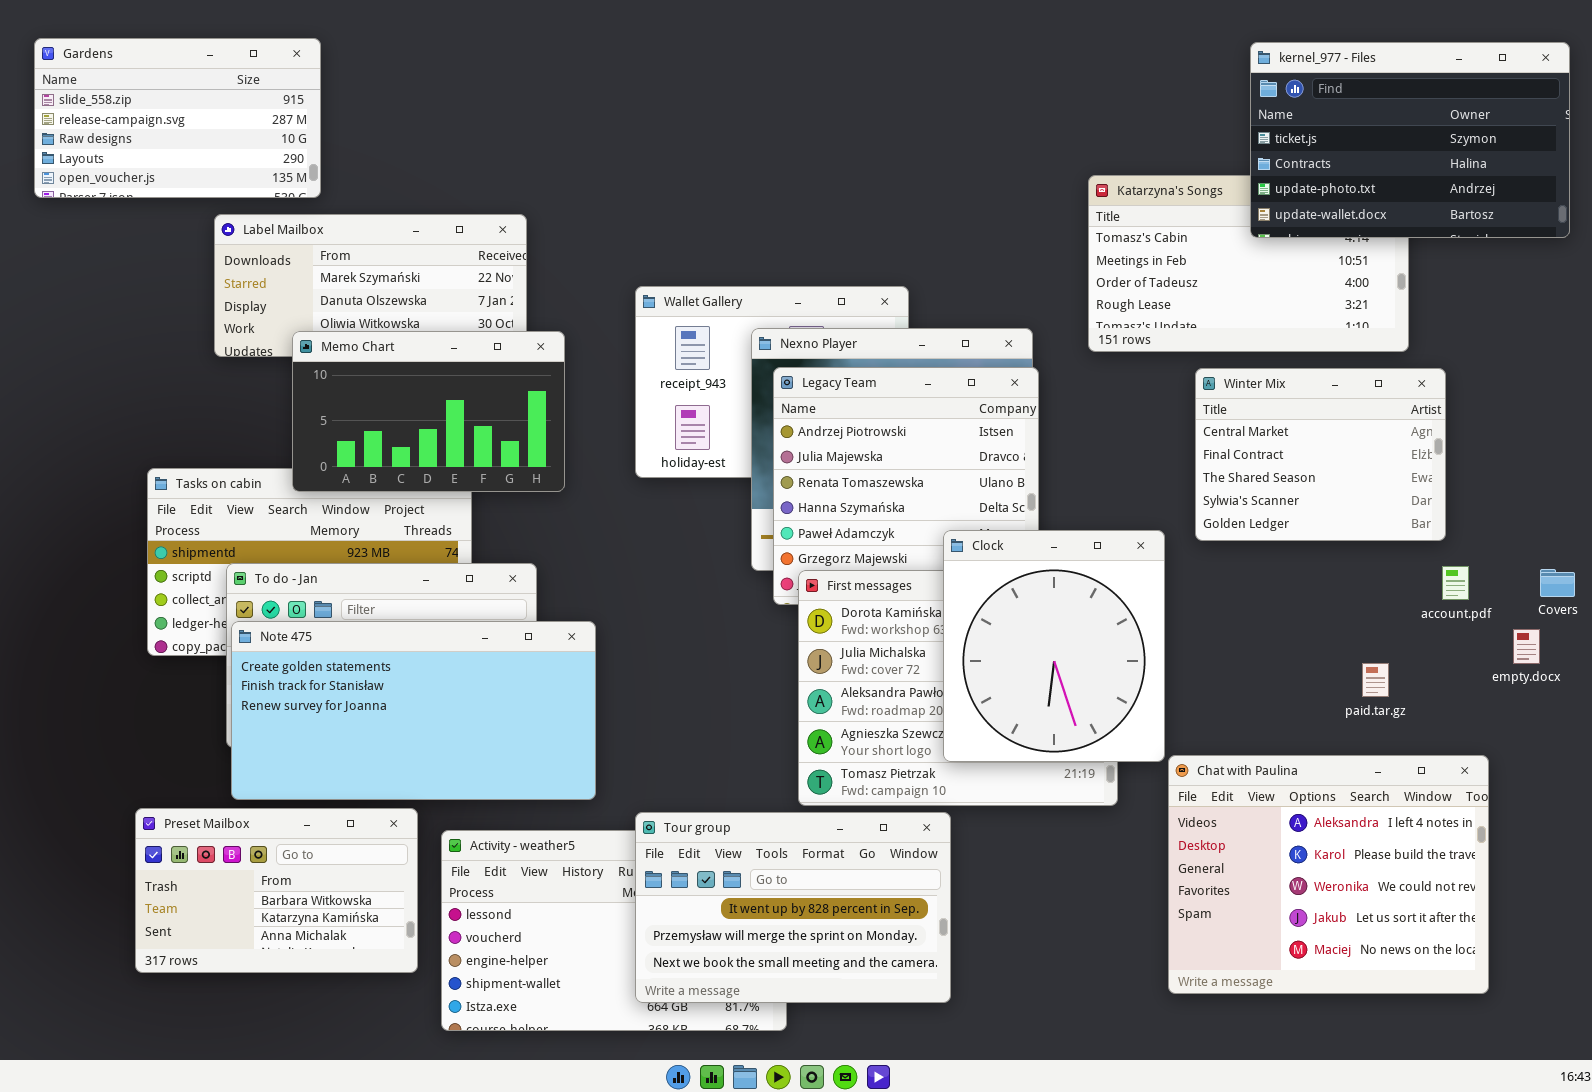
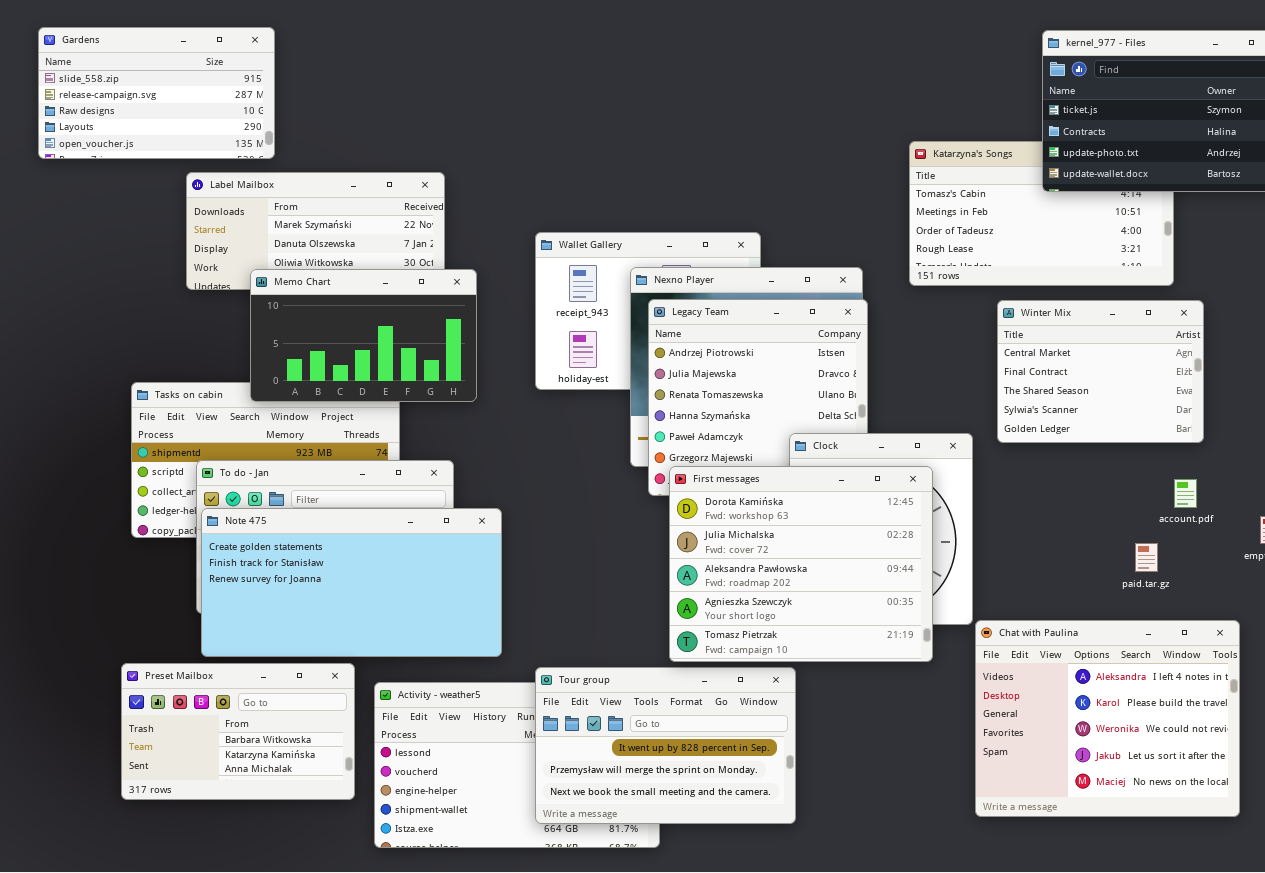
account.pdf: [1442,566,1469,600] -> [1174,479,1197,508], moved
First messages: [798,570,1118,806] -> [669,466,933,662], raised

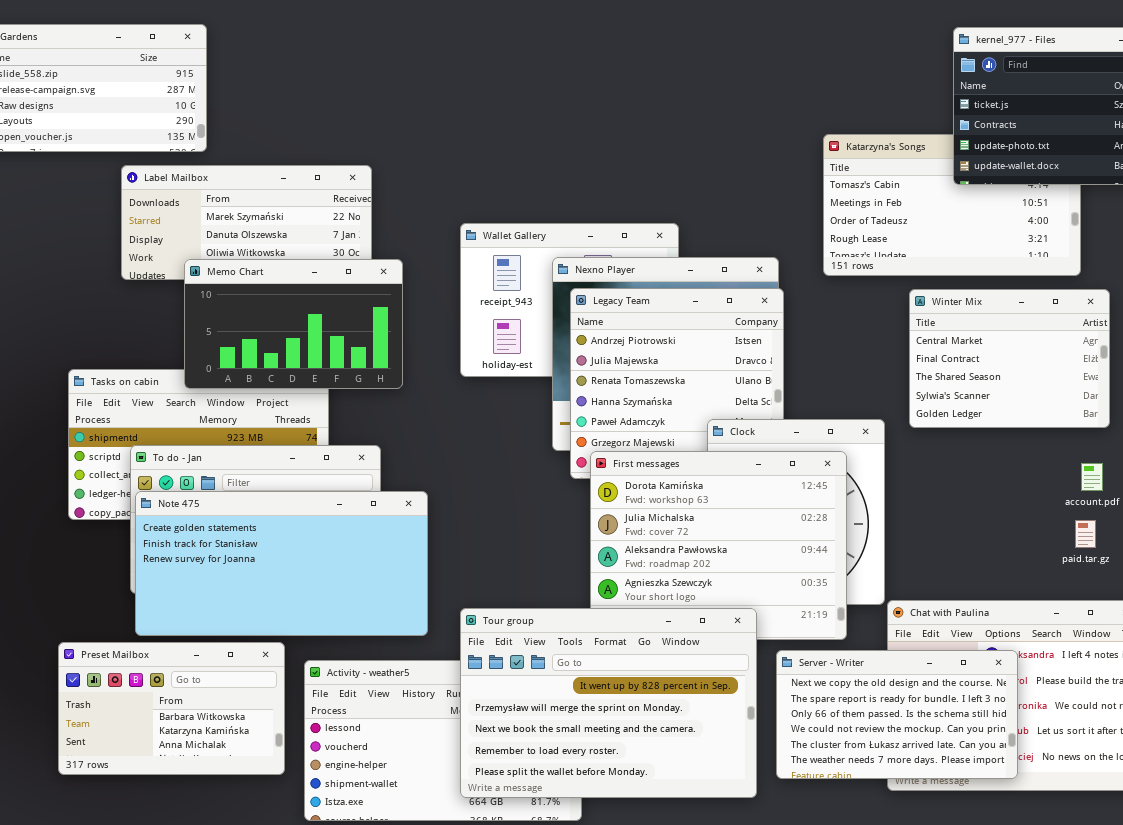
paid.tar.gz: [1135,543,1158,572] -> [1075,520,1096,548], moved
Tour group: [535,667,796,824] -> [460,608,757,798], resized
Server - Writer: none -> [776,650,1018,779], opened

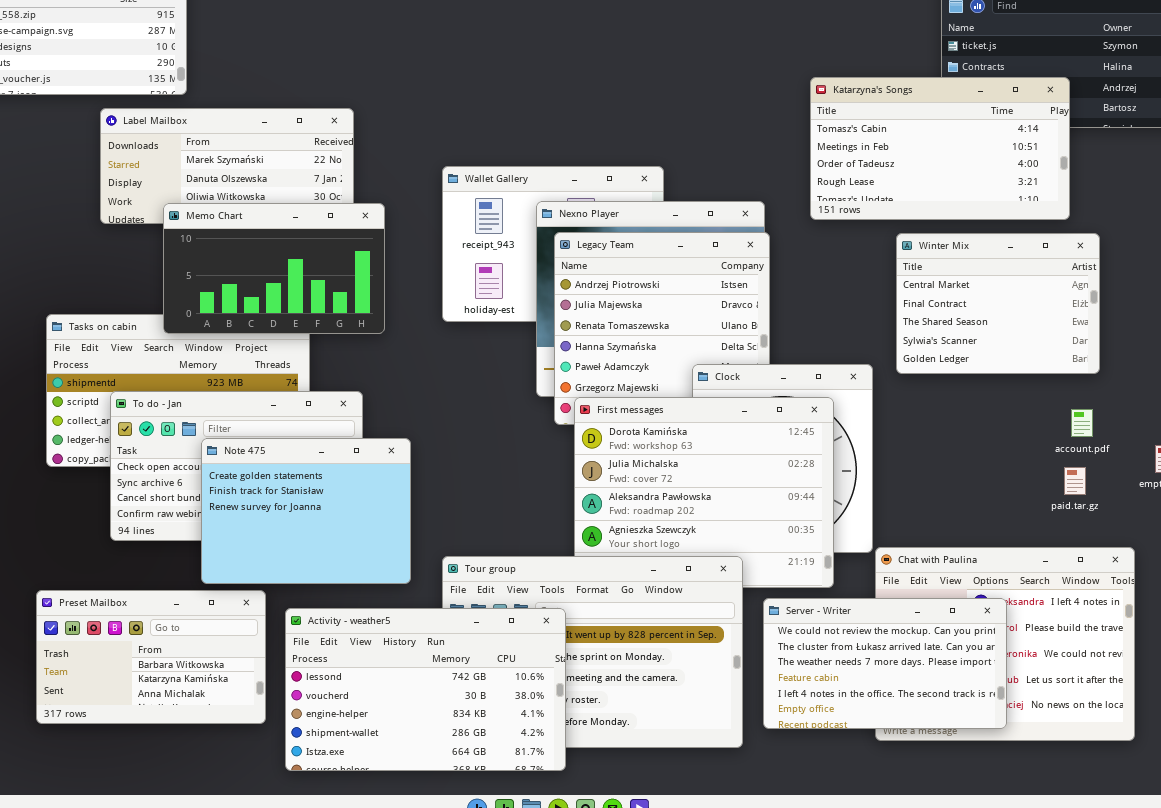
Katarzyna's Songs: [823,134,1081,276] -> [810,77,1070,220], raised
Note 475: [135,491,428,636] -> [201,438,411,584], resized
Server - Writer: [776,650,1018,779] -> [763,598,1007,729], scrolled down 3 rows
Activity - weather5: [304,660,582,821] -> [285,608,566,771], raised

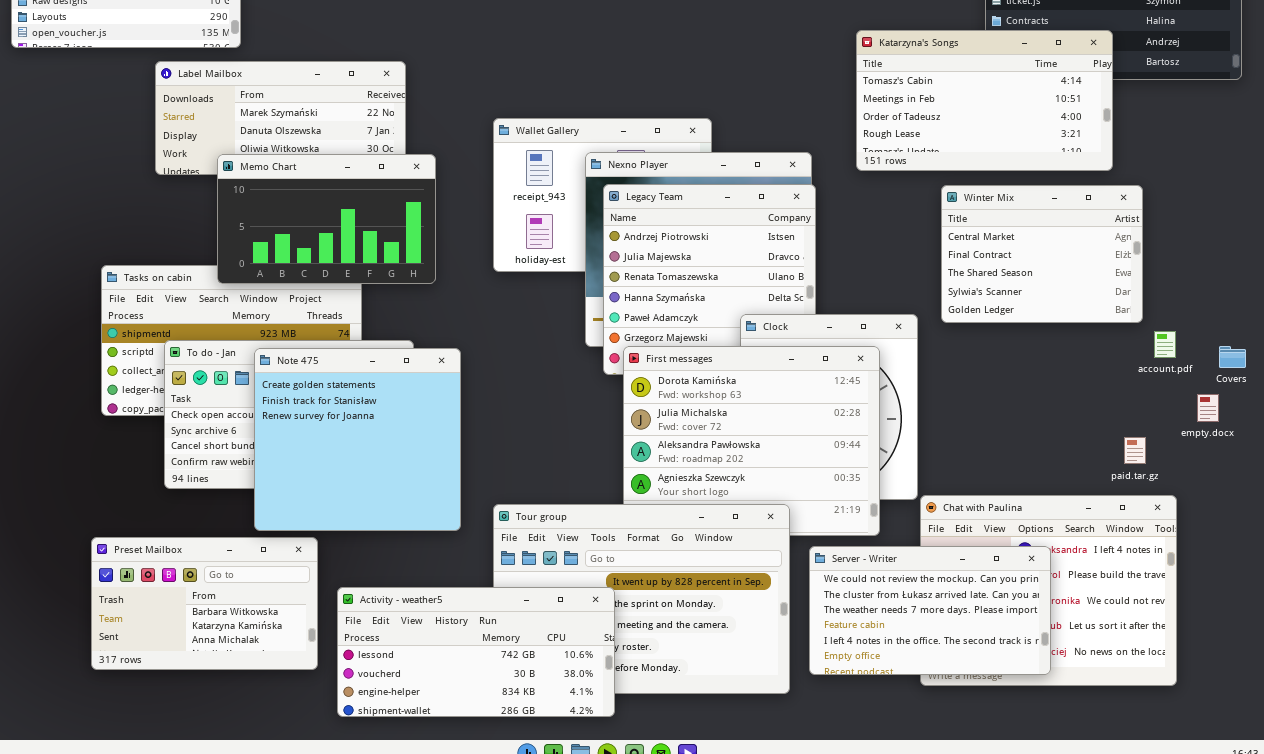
account.pdf: [1071,409,1093,437] -> [1154,331,1176,358], moved
Note 475: [201,438,411,584] -> [254,348,461,531], resized
paid.tar.gz: [1064,467,1086,495] -> [1124,437,1146,464], moved
Activity - weather5: [285,608,566,771] -> [337,587,615,717], resized

